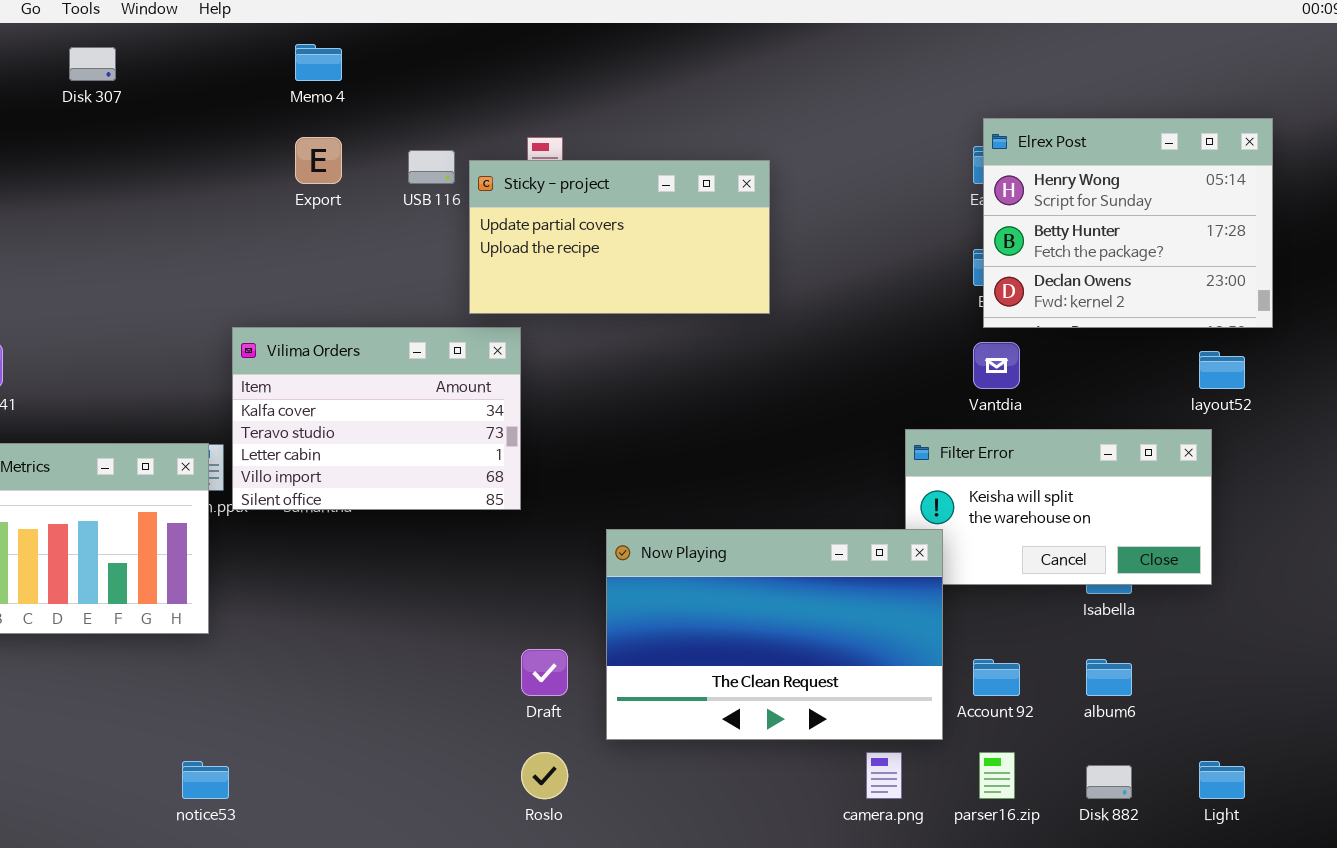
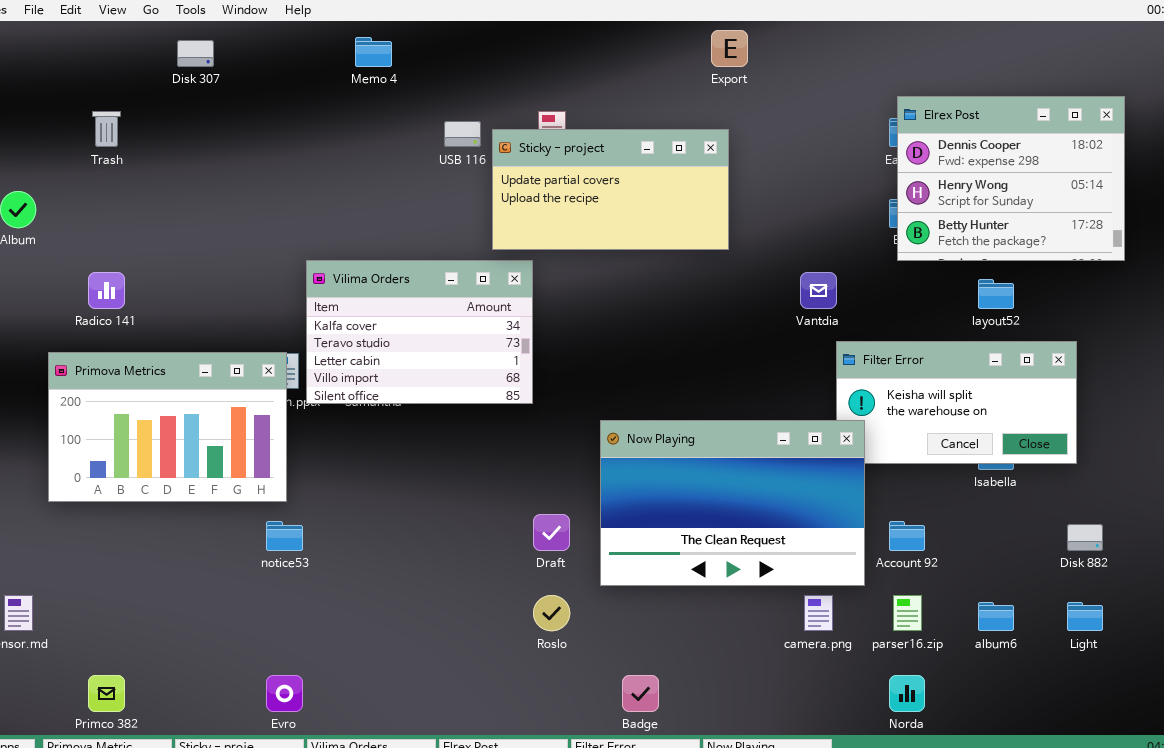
Elrex Post: [983,118,1273,328] -> [897,96,1125,261], scrolled up 1 row
Export: [295,137,342,184] -> [711,30,748,67], moved
Vantdia: [973,342,1020,389] -> [800,272,837,309], moved
layout52: [1199,351,1245,389] -> [978,279,1014,309], moved
album6: [1086,659,1132,696] -> [978,602,1014,631], moved
notice53: [182,761,229,799] -> [266,521,303,551], moved
Disk 882: [1086,765,1132,799] -> [1067,524,1103,551], moved

